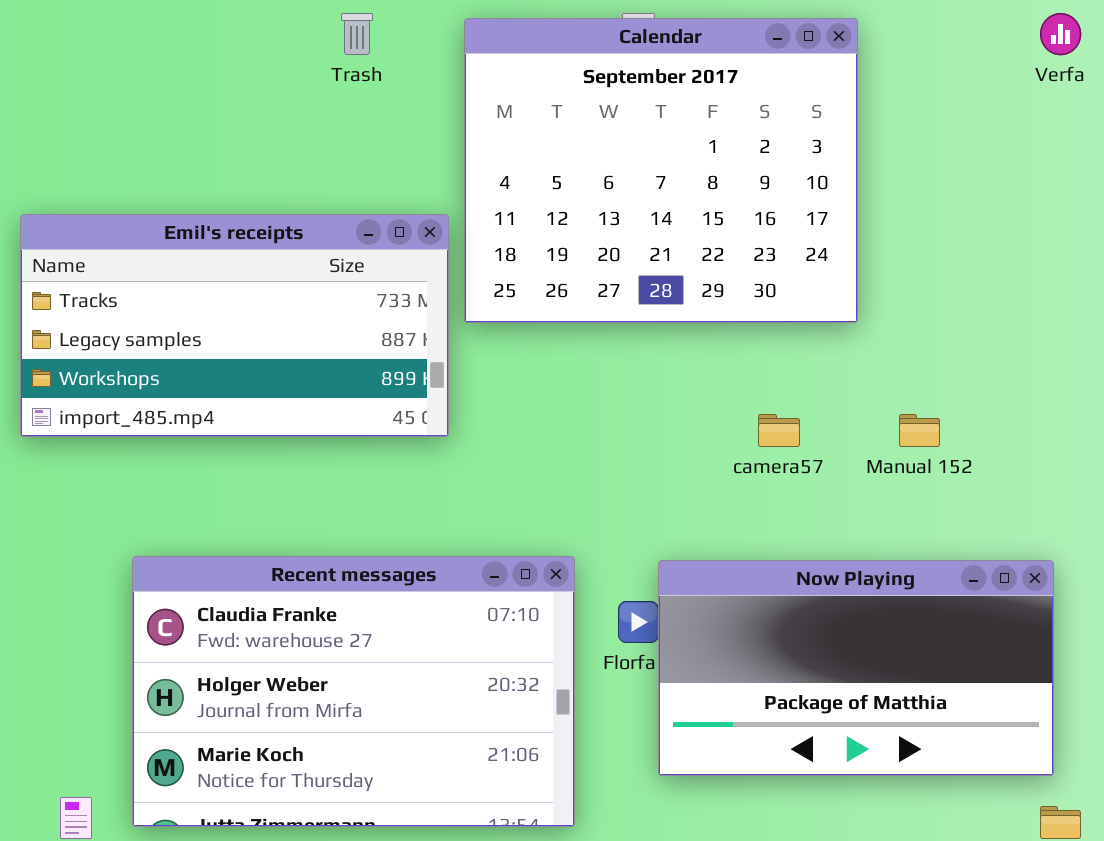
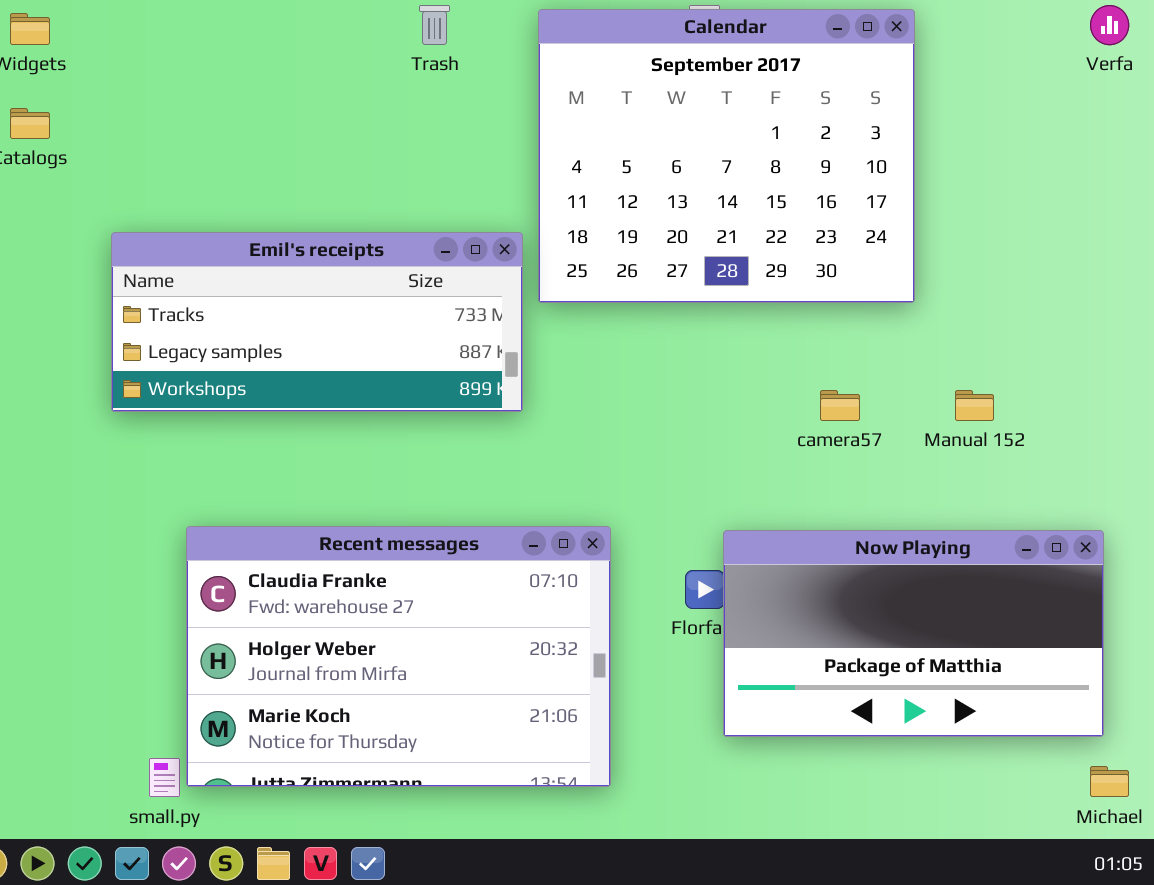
Emil's receipts: [20,214,449,437] -> [111,232,523,412], resized
Recent messages: [132,556,575,827] -> [186,526,611,787], moved

